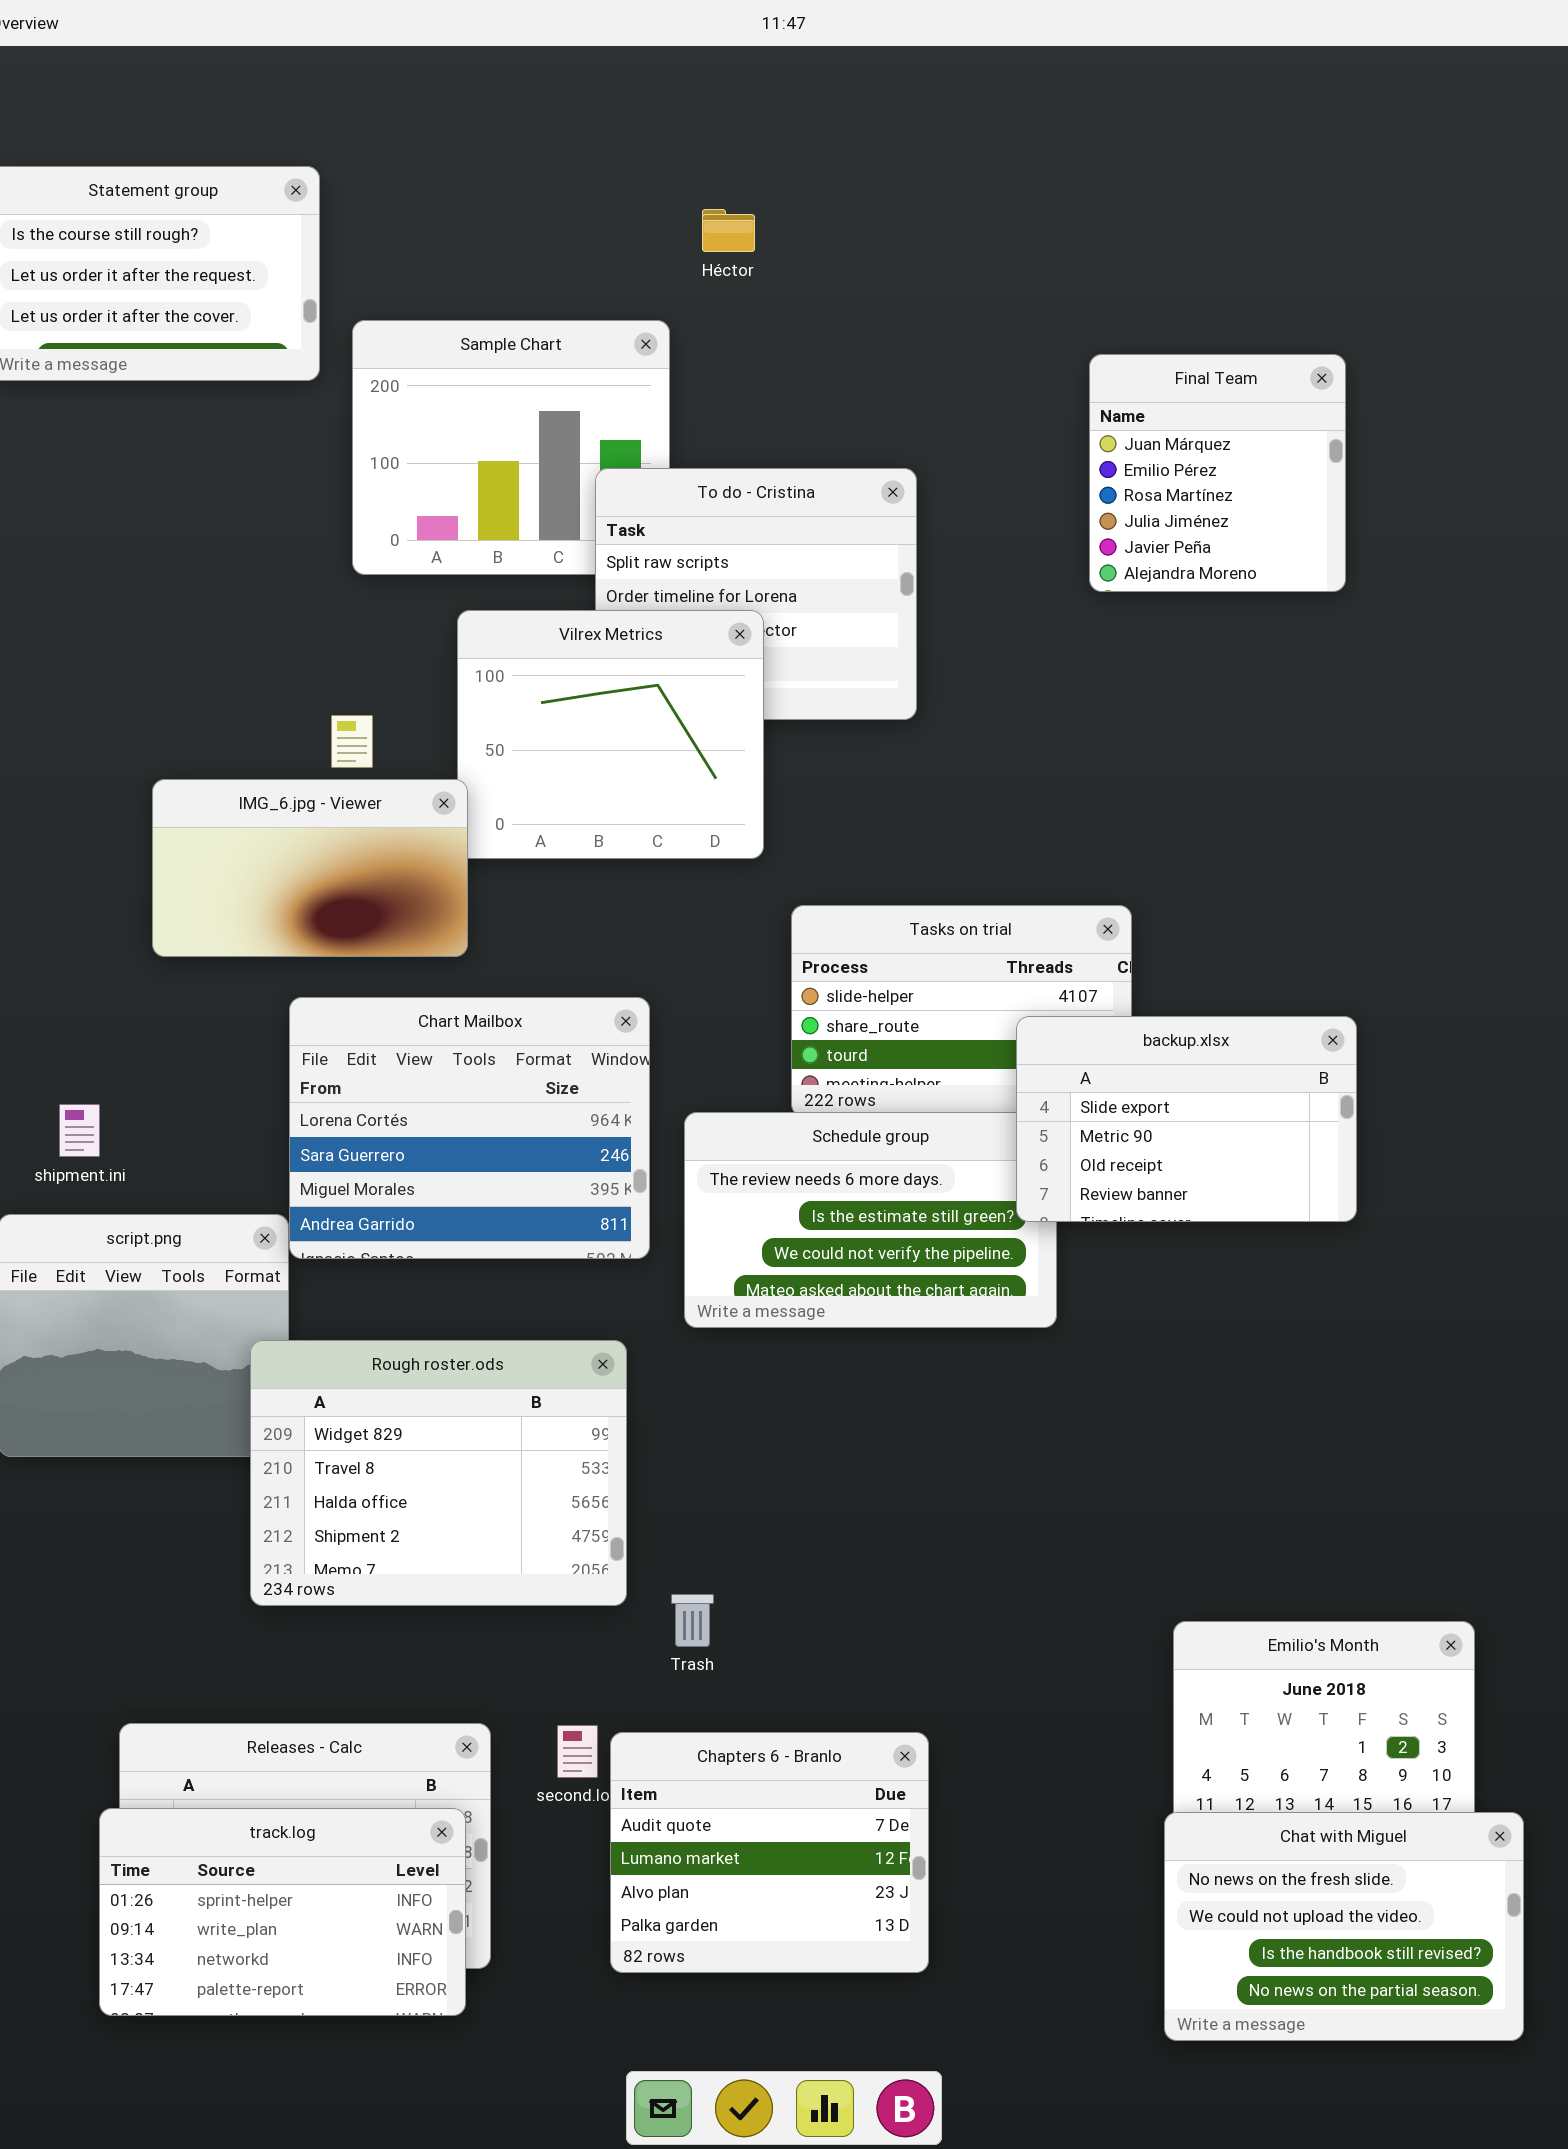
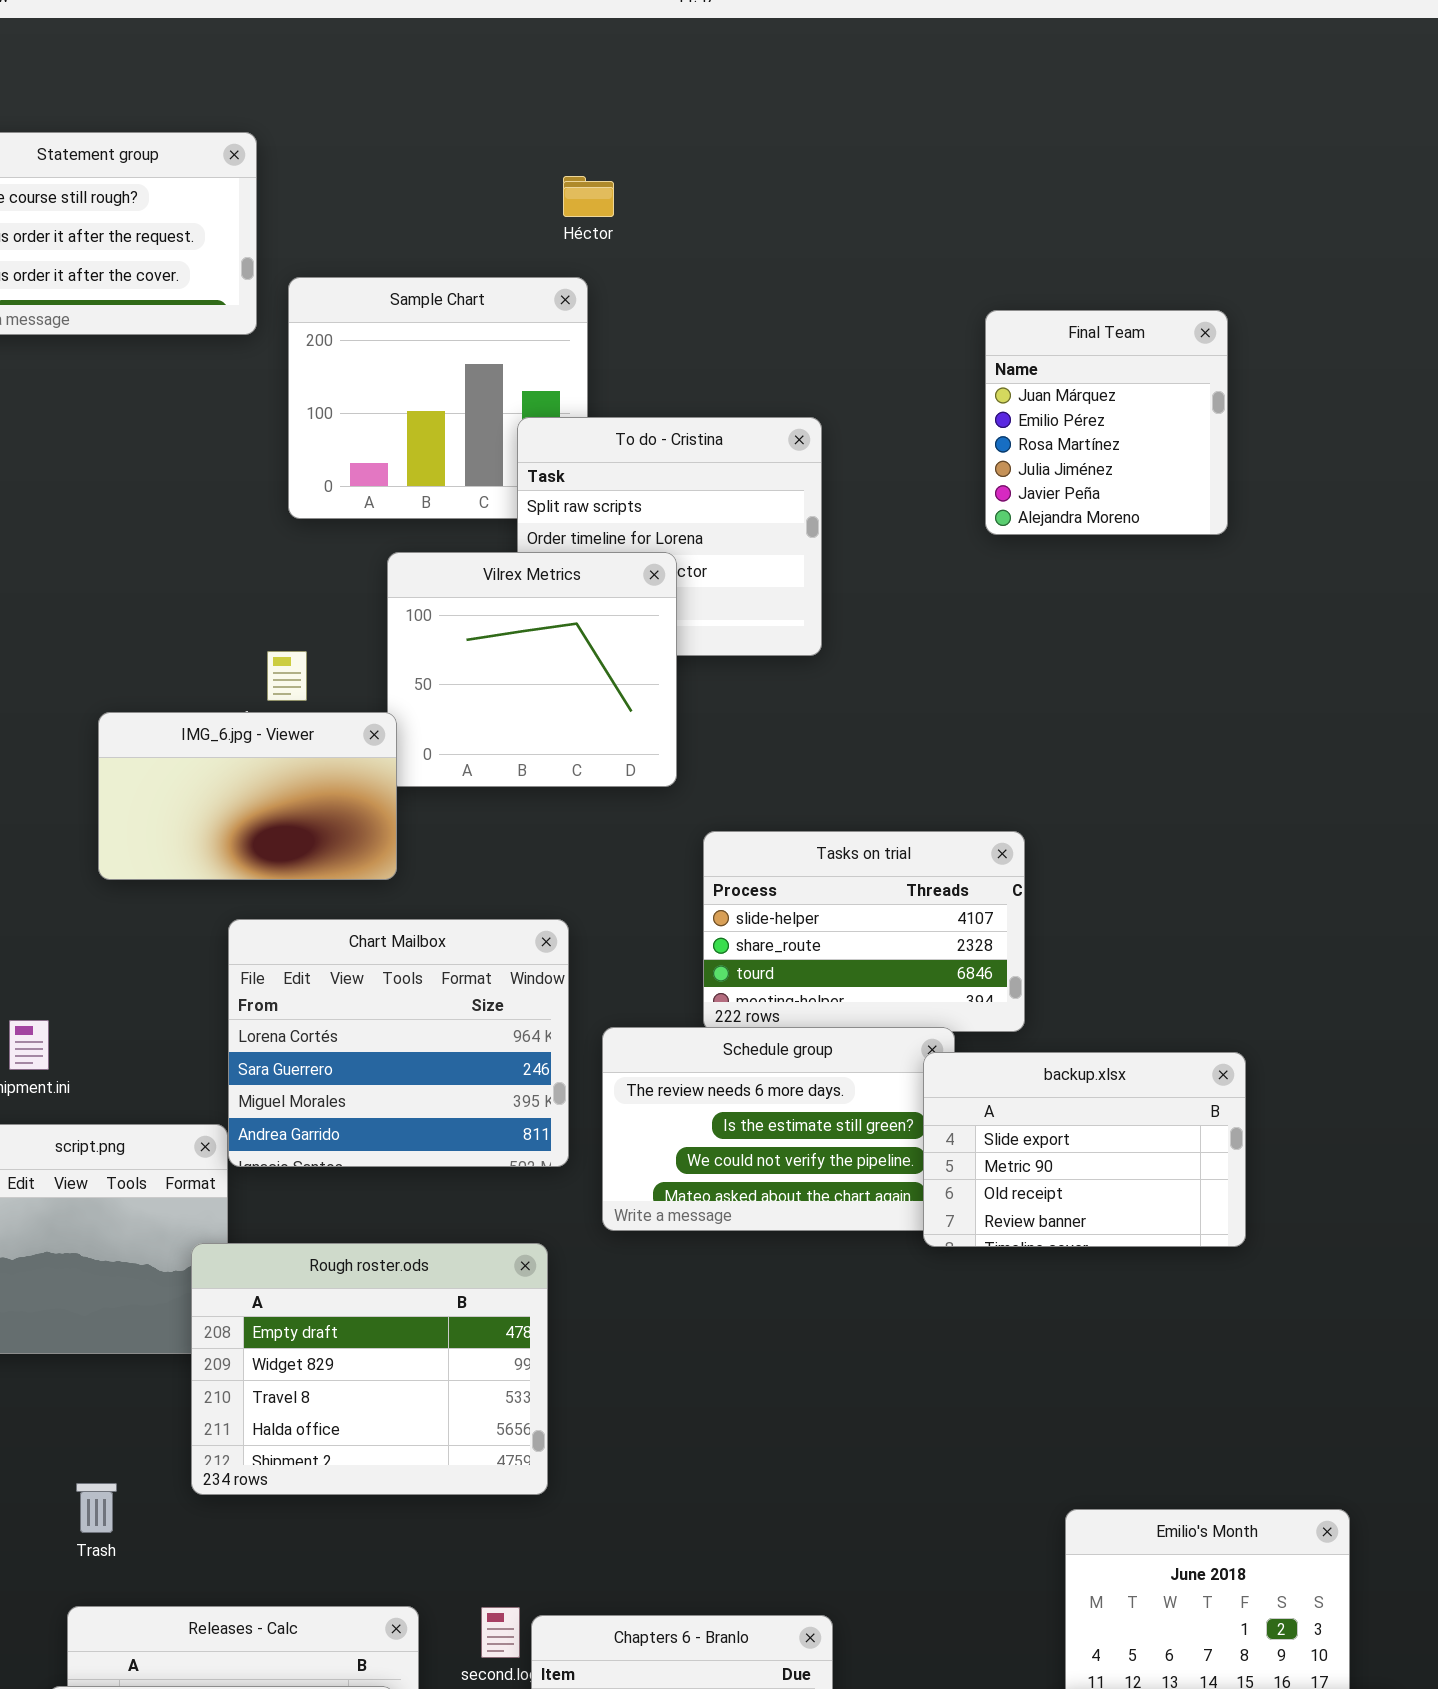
Héctor: [702,209,755,252] -> [563,176,614,217], moved
backup.xlsx: [1016,1016,1357,1222] -> [923,1052,1246,1247], moved
Rough roster.ods: [250,1340,627,1606] -> [191,1243,548,1495], scrolled up 1 row
Trash: [671,1594,714,1647] -> [76,1483,117,1533], moved

